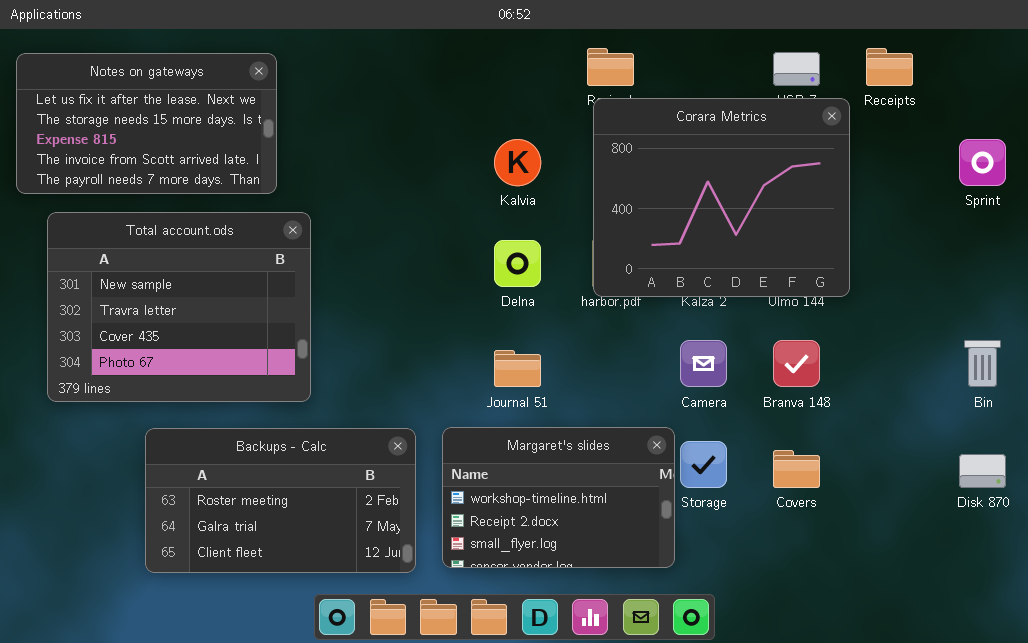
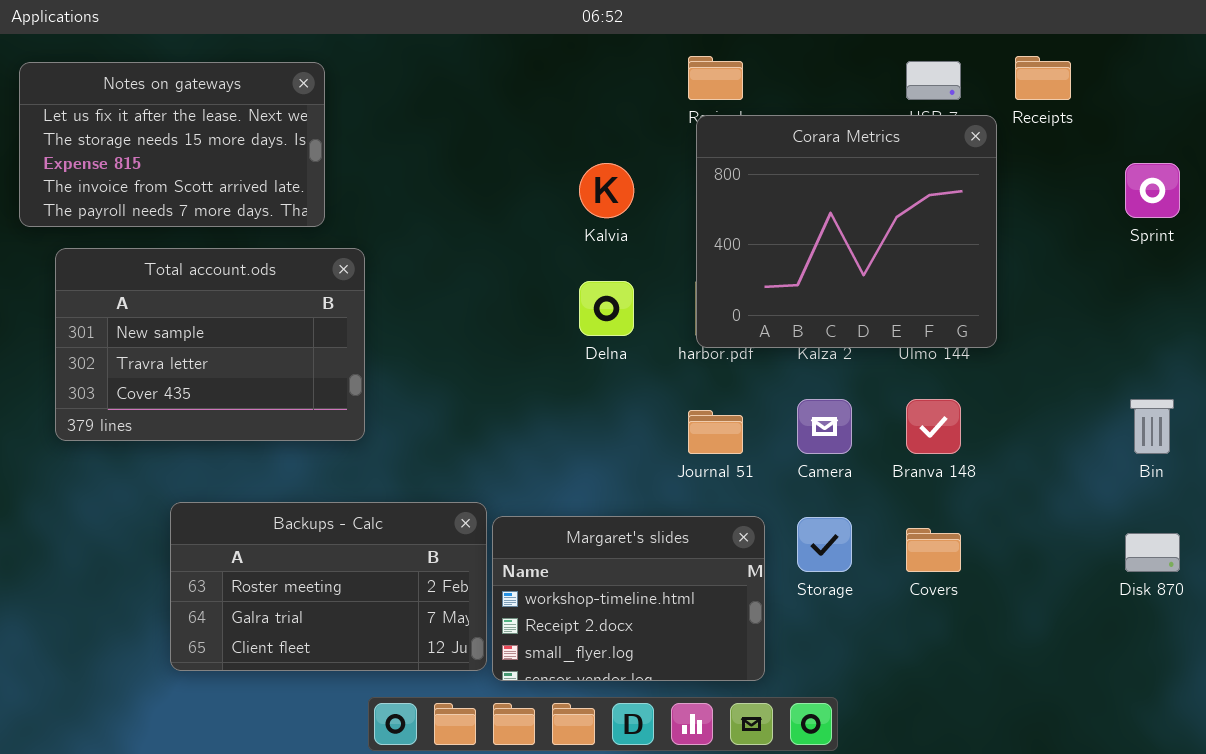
Total account.ods: [47,212,311,402] -> [55,248,365,441], resized
Journal 51: [494,350,541,387] -> [688,410,743,454], moved
Margaret's slides: [442,427,675,568] -> [492,516,765,681], moved

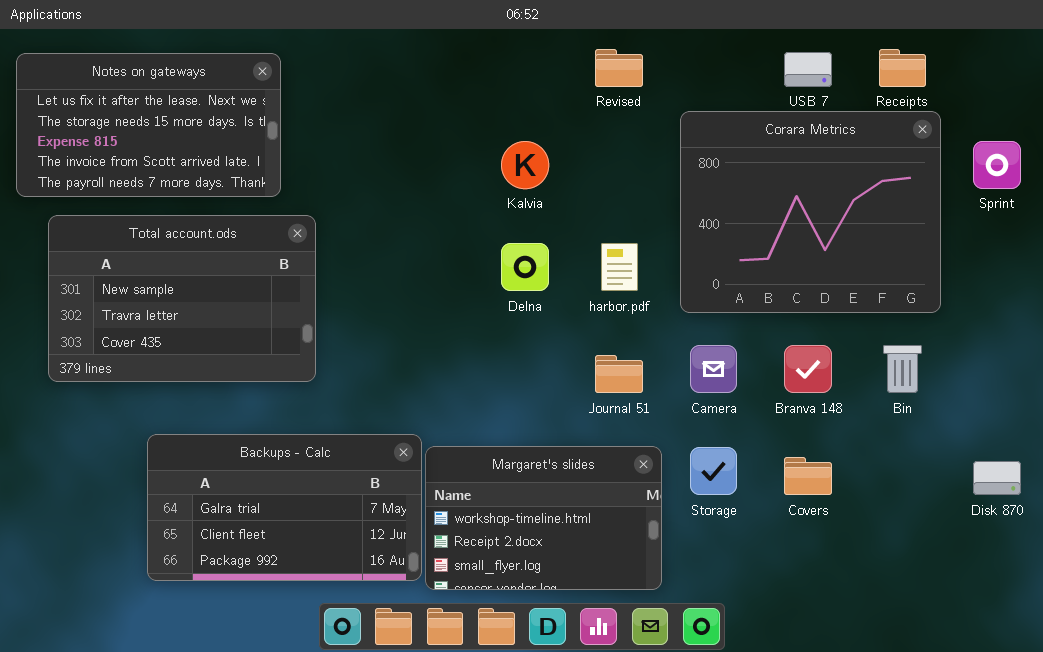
Corara Metrics: [696,115,997,348] -> [680,111,941,313], moved
Bin: [1130,399,1174,454] -> [883,345,922,393], moved
Backups - Calc: [170,502,487,671] -> [147,434,422,581], scrolled down 1 row

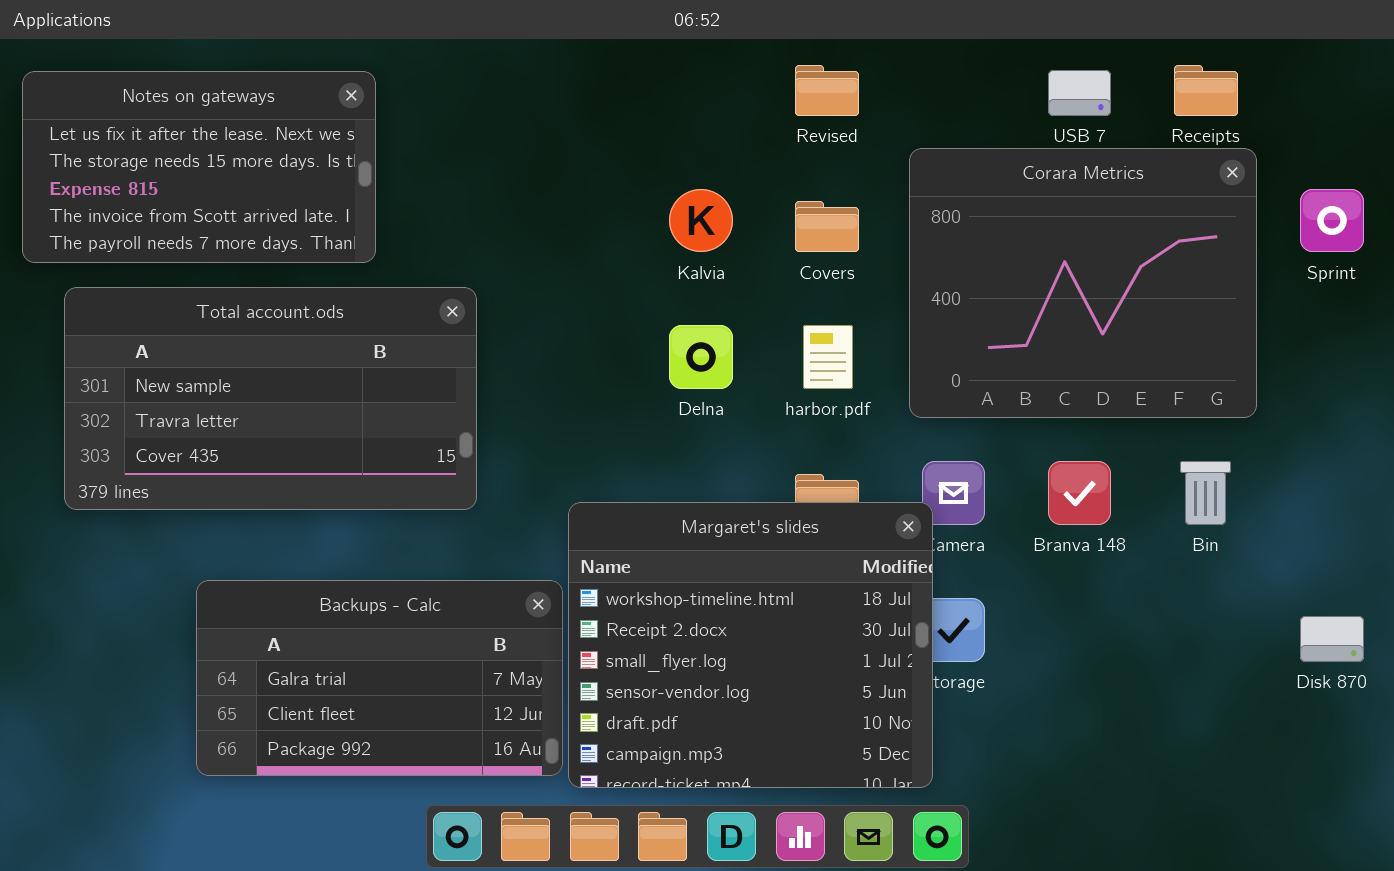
Total account.ods: [48,215,316,382] -> [64,287,477,510], resized
Margaret's slides: [425,446,662,590] -> [568,502,933,788], resized
Covers: [784,457,832,495] -> [795,201,859,252], moved

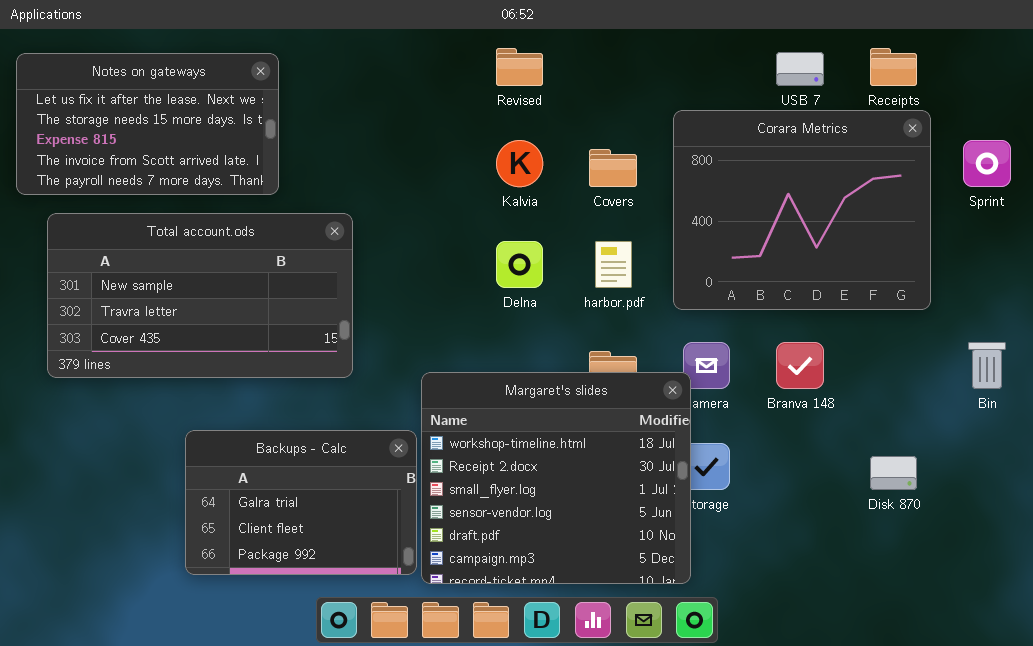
Revised: [795,65,859,116] -> [496,48,543,86], moved
Bin: [1180,461,1231,525] -> [968,342,1006,389], moved
Backups - Calc: [196,580,563,776] -> [185,430,417,575], resized
Disk 870: [1300,616,1364,662] -> [870,456,917,490], moved

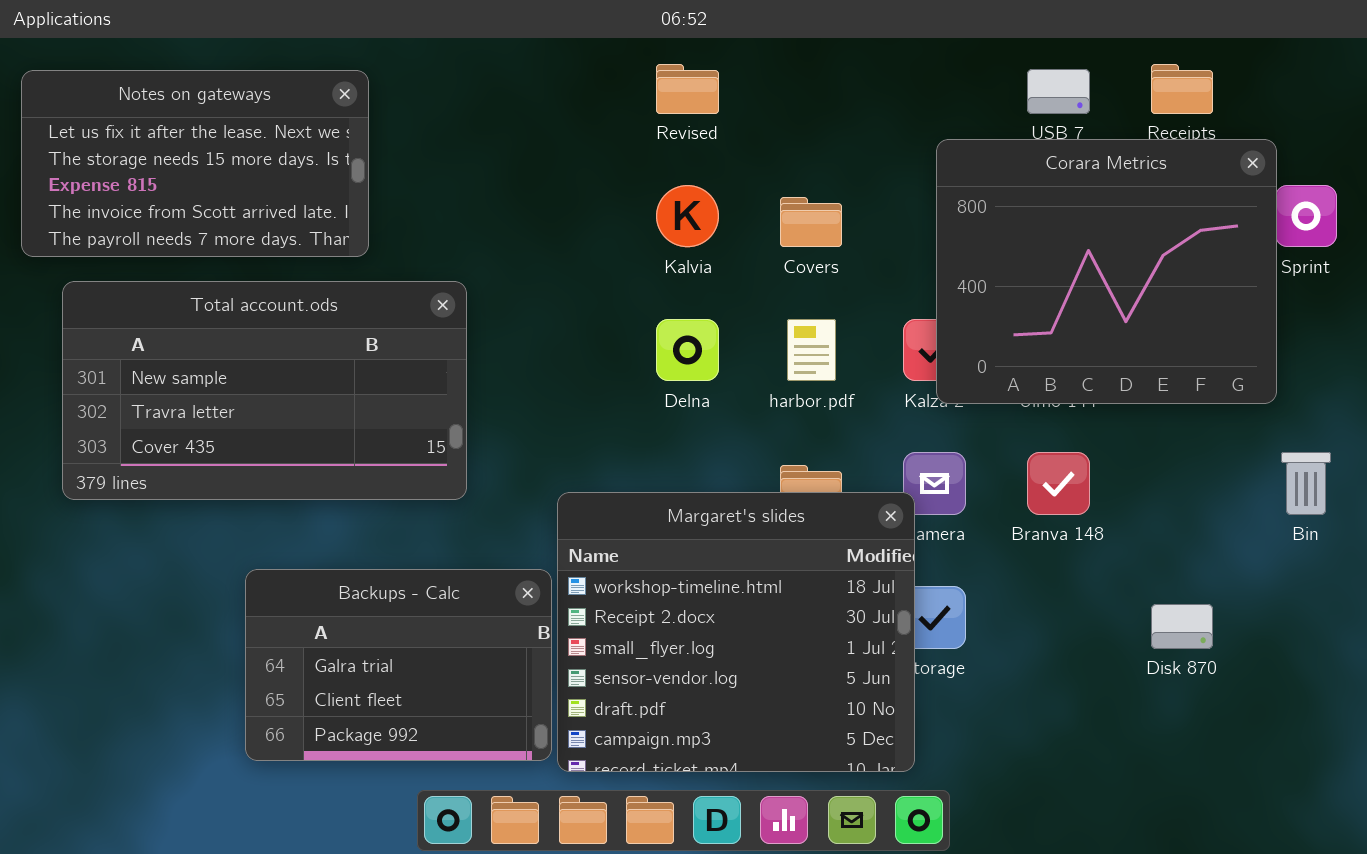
Corara Metrics: [673,110,931,310] -> [936,139,1277,404], moved

